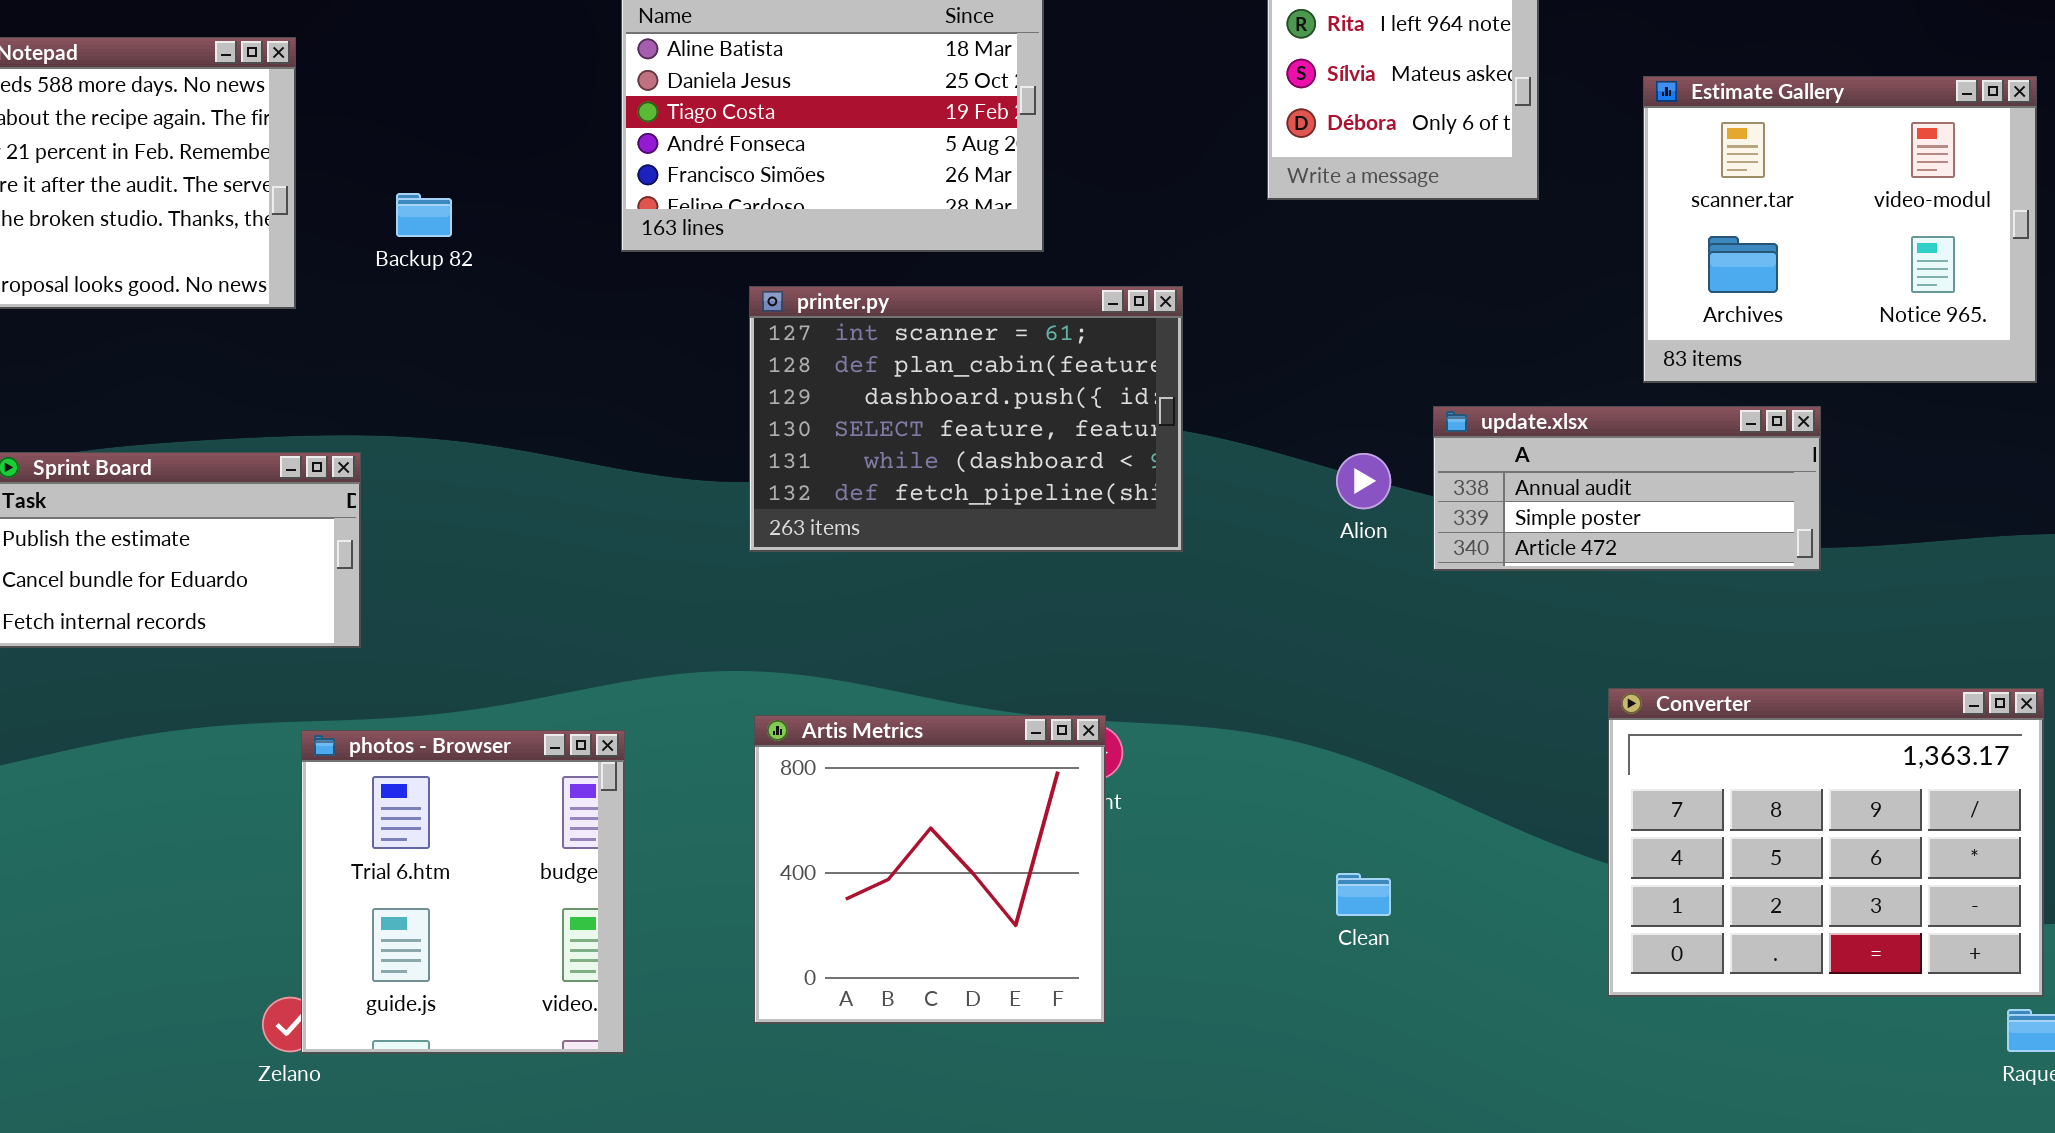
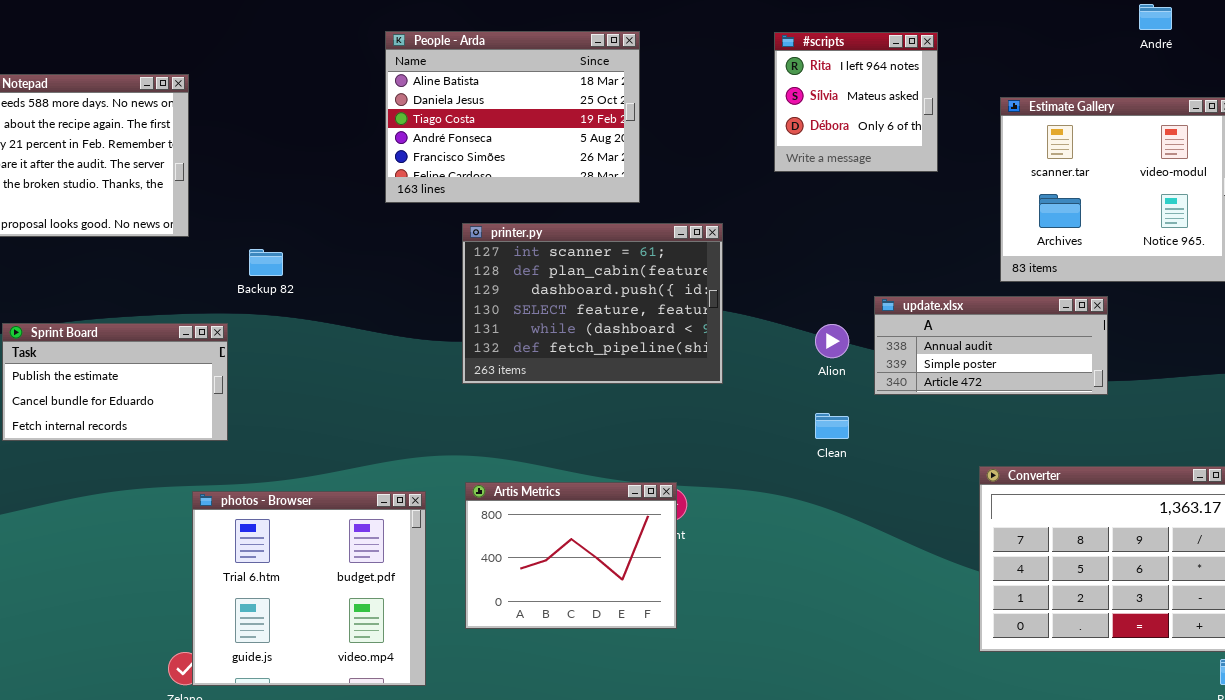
Backup 82: [396,193,452,237] -> [249,249,283,276], moved
Artis Metrics: [754,715,1106,1024] -> [465,482,677,629], resized
photos - Browser: [301,730,625,1054] -> [192,491,426,686], resized
Clean: [1336,873,1391,916] -> [815,413,849,439], moved

